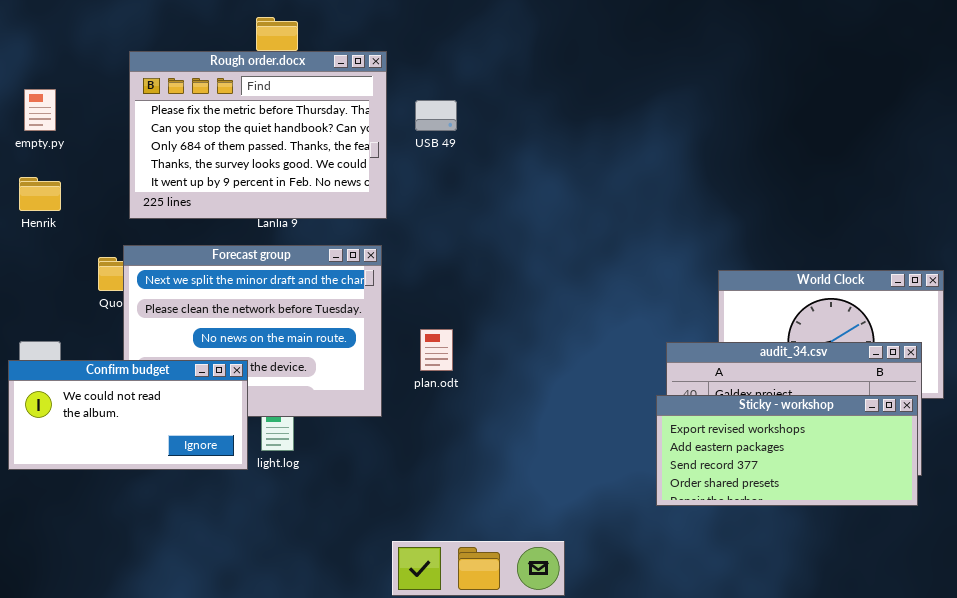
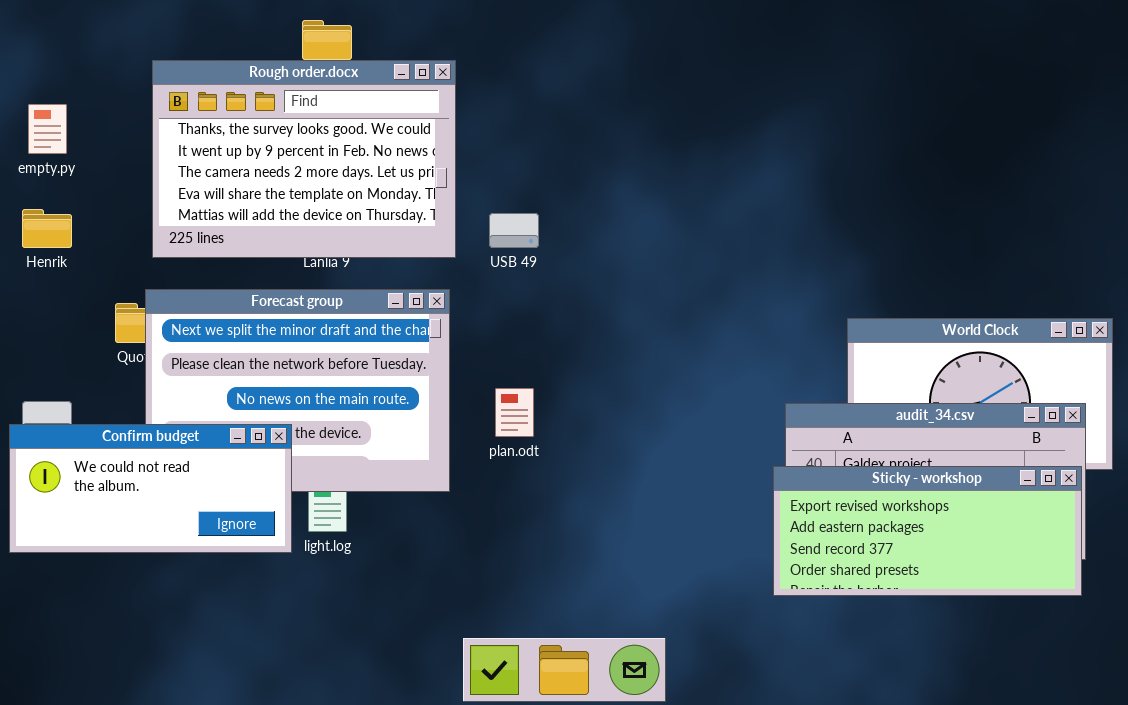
Rough order.docx: [129,51,387,219] -> [152,60,456,258], scrolled down 3 rows
USB 49: [415,100,457,131] -> [489,213,539,248], moved

